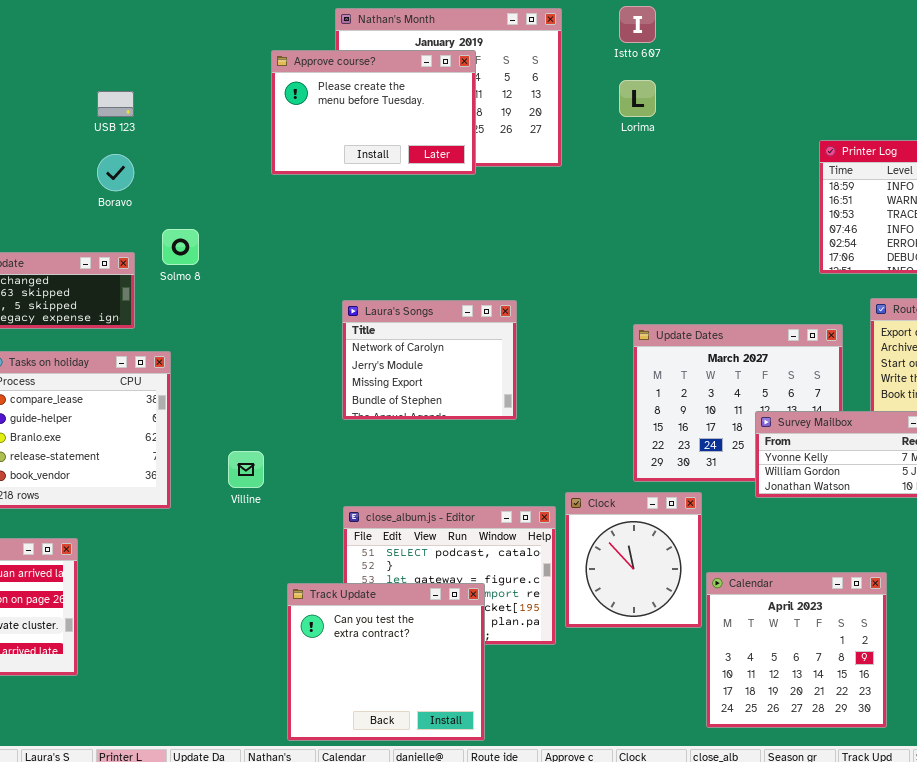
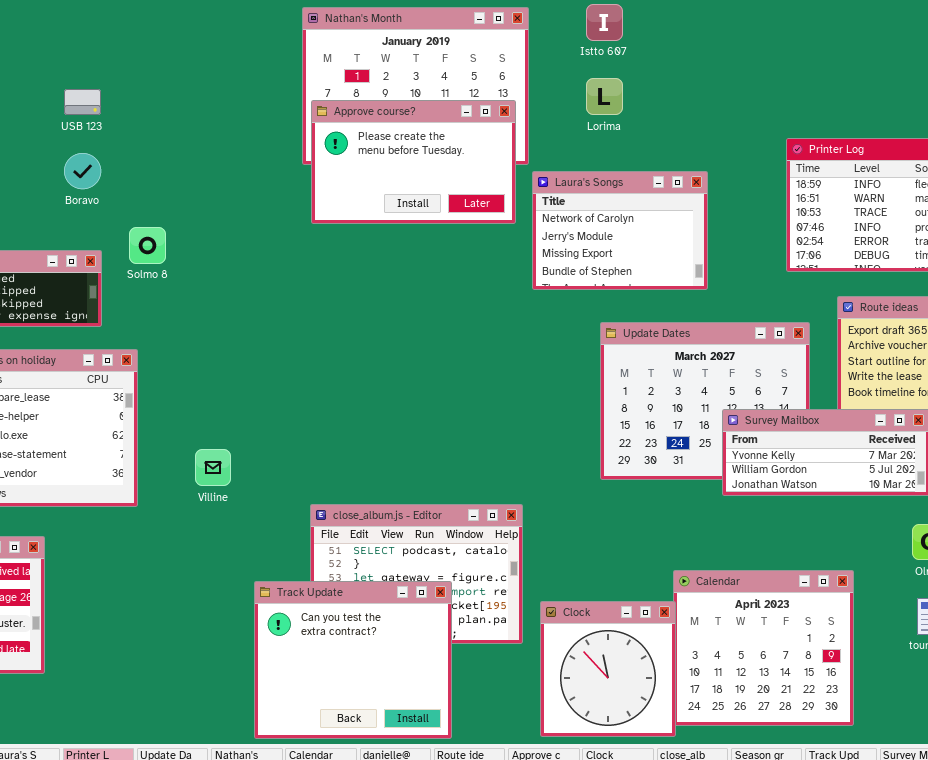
Approve course?: [271,50,476,175] -> [311,100,516,224], moved
Laura's Songs: [342,300,517,420] -> [532,171,708,290], moved
Clock: [565,492,702,628] -> [540,601,676,737], moved

